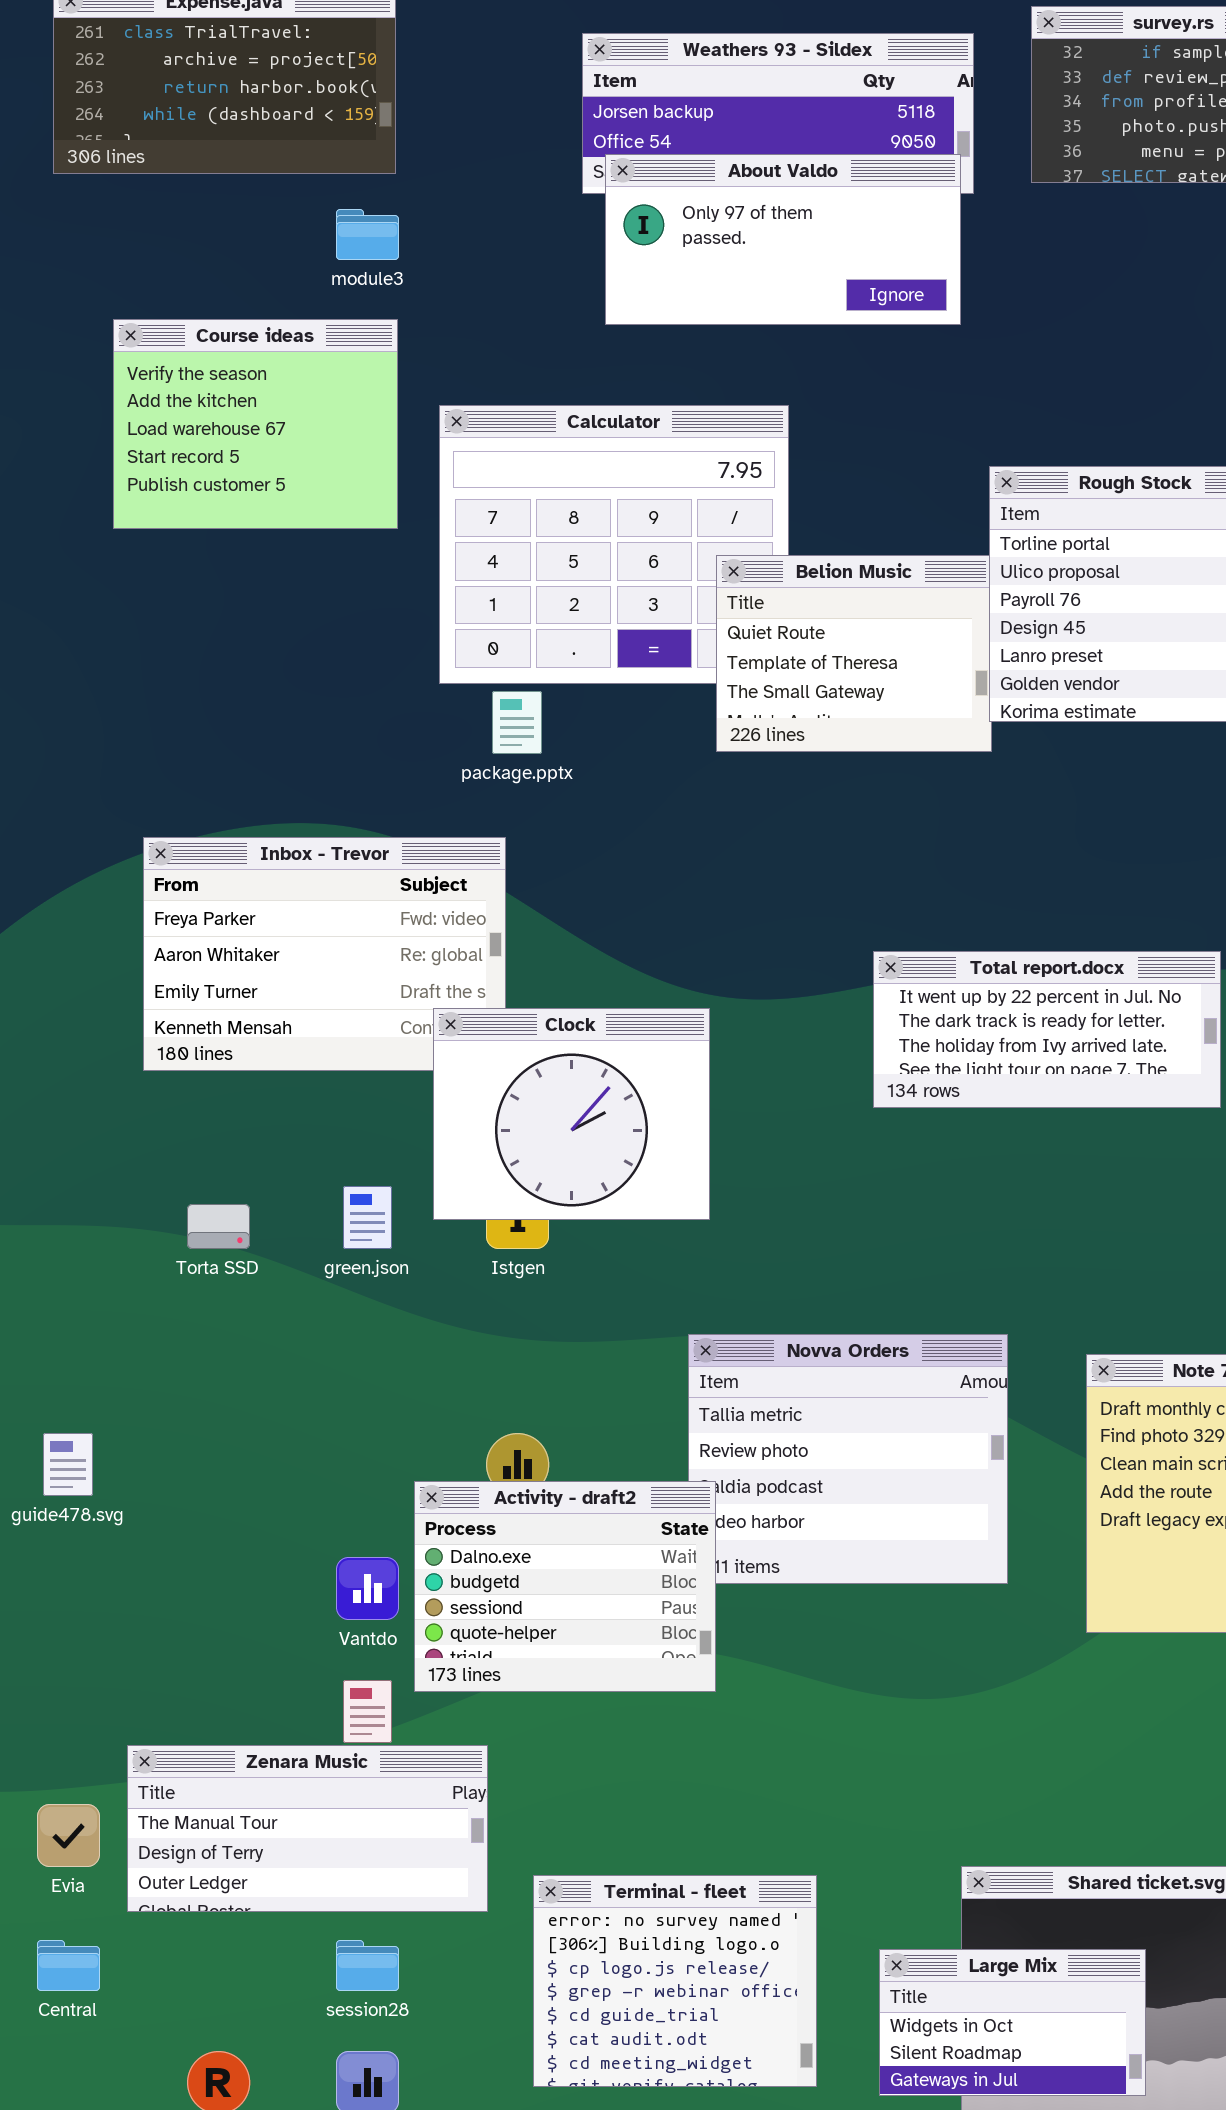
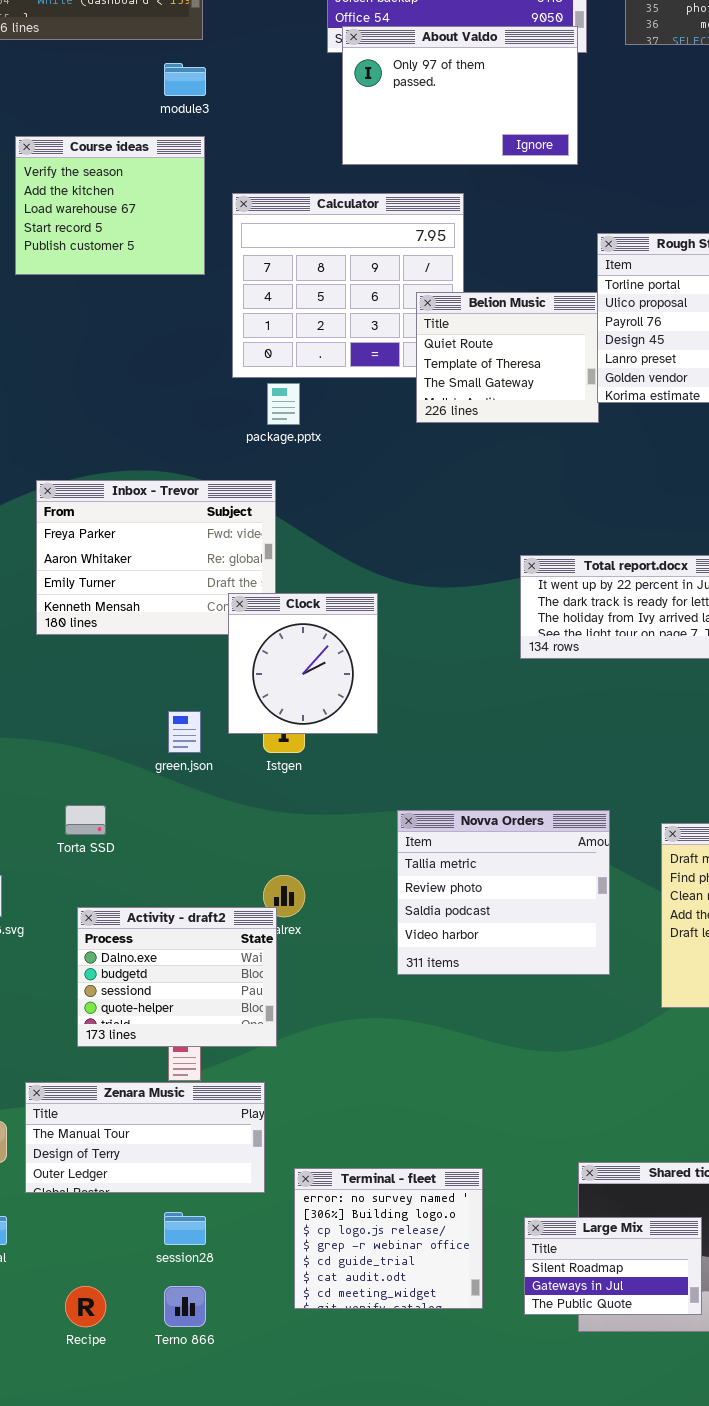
About Valdo: [605,154,961,325] -> [342,26,578,165], resized
Clock: [433,1008,710,1220] -> [228,593,378,734], resized
Torta SSD: [187,1204,250,1249] -> [65,805,106,835], moved
Activity - draft2: [414,1481,716,1692] -> [77,907,277,1047], moved
Large Mix: [879,1949,1146,2096] -> [524,1217,702,1315], scrolled down 1 row

